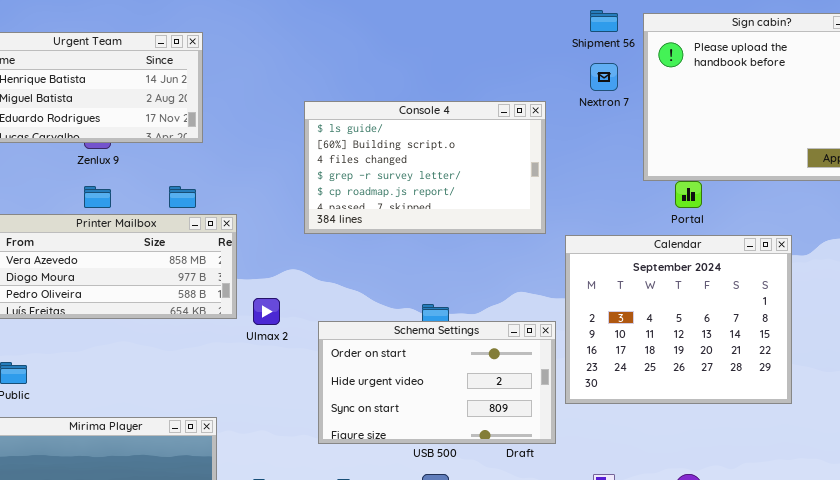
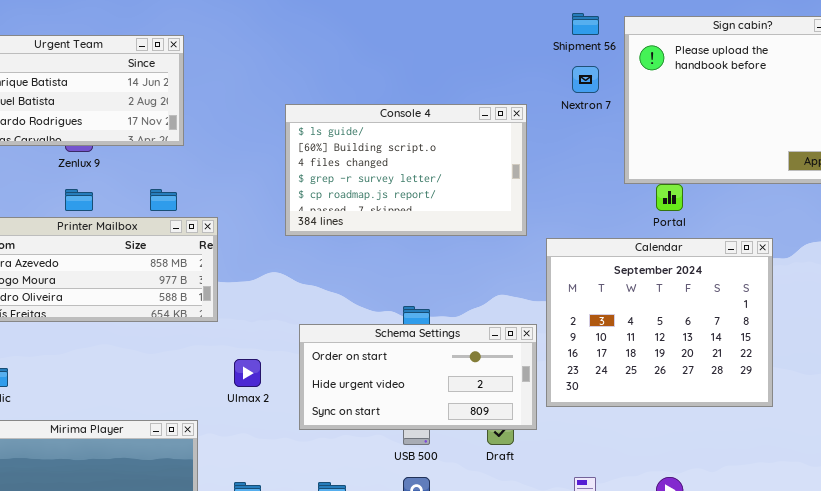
Ulmax 2: [253,298,280,325] -> [234,359,261,387], moved
Schema Settings: [318,321,556,444] -> [299,324,537,430], resized

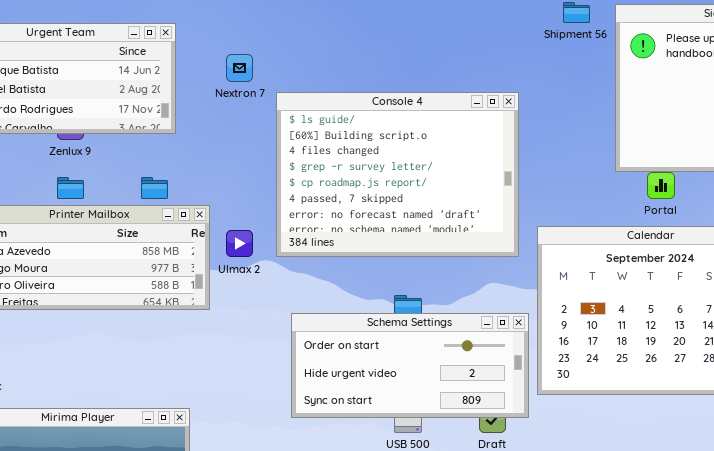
Nextron 7: [572,66,599,93] -> [226,54,253,82], moved
Console 4: [285,104,527,236] -> [276,92,519,257], resized
Ulmax 2: [234,359,261,387] -> [226,230,253,257], moved

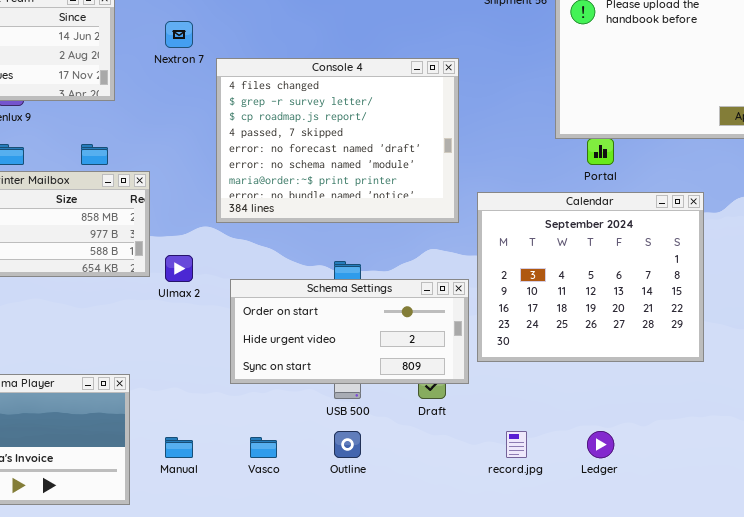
Console 4: [276,92,519,257] -> [216,58,459,223], scrolled down 2 rows
Ulmax 2: [226,230,253,257] -> [165,255,193,282], moved

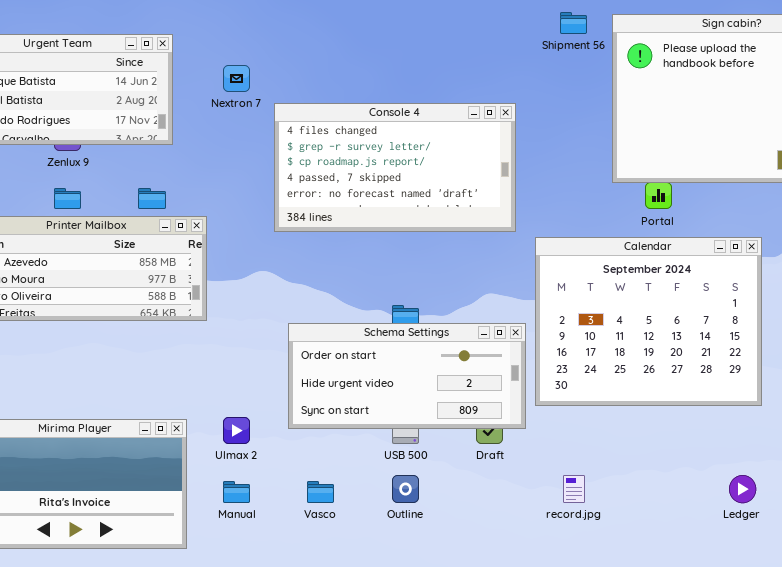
Console 4: [216,58,459,223] -> [274,103,516,232], resized
Ulmax 2: [165,255,193,282] -> [223,417,250,444], moved
Ledger: [587,431,614,458] -> [729,475,756,503], moved

